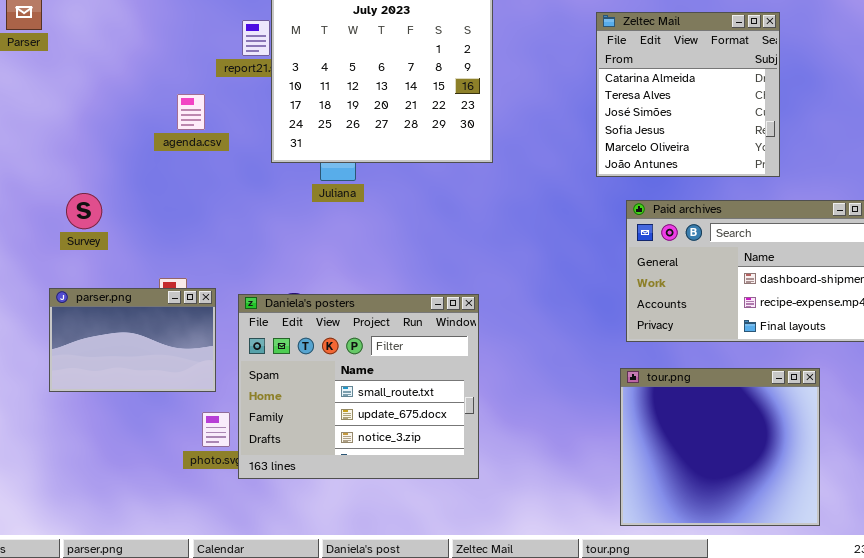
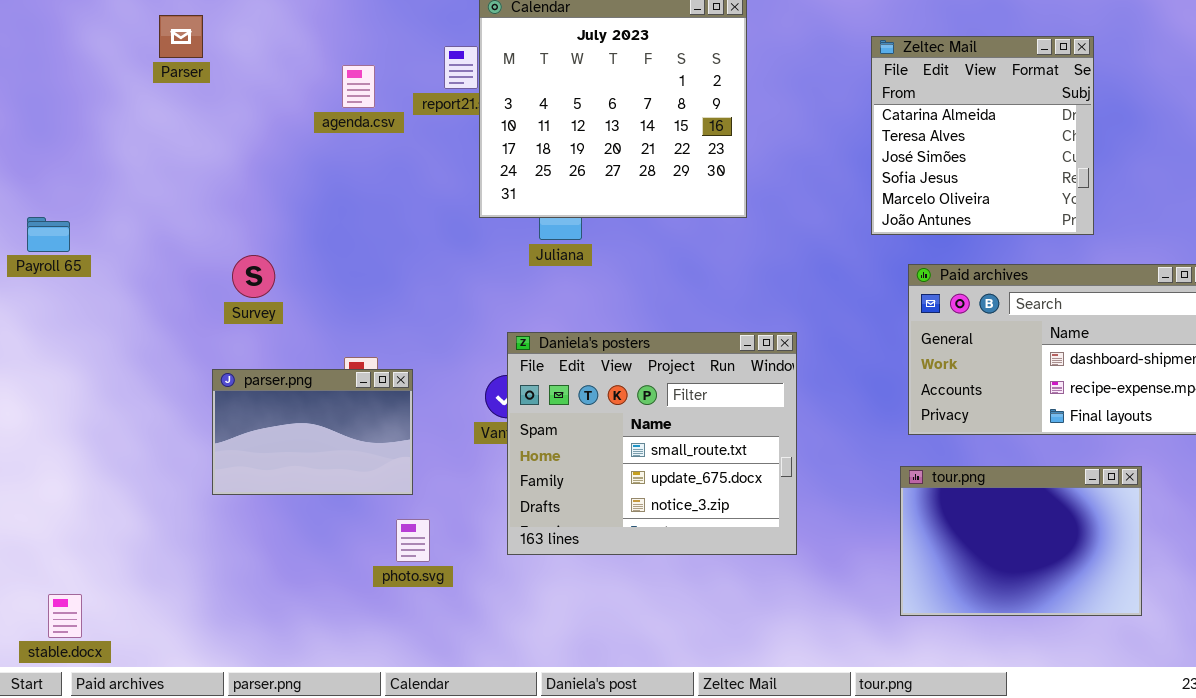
agenda.csv: [177,94,205,130] -> [342,65,375,108], moved
Daniela's posters: [238,294,479,479] -> [507,332,797,555], moved
tour.png: [620,368,820,526] -> [900,466,1142,616], resized

